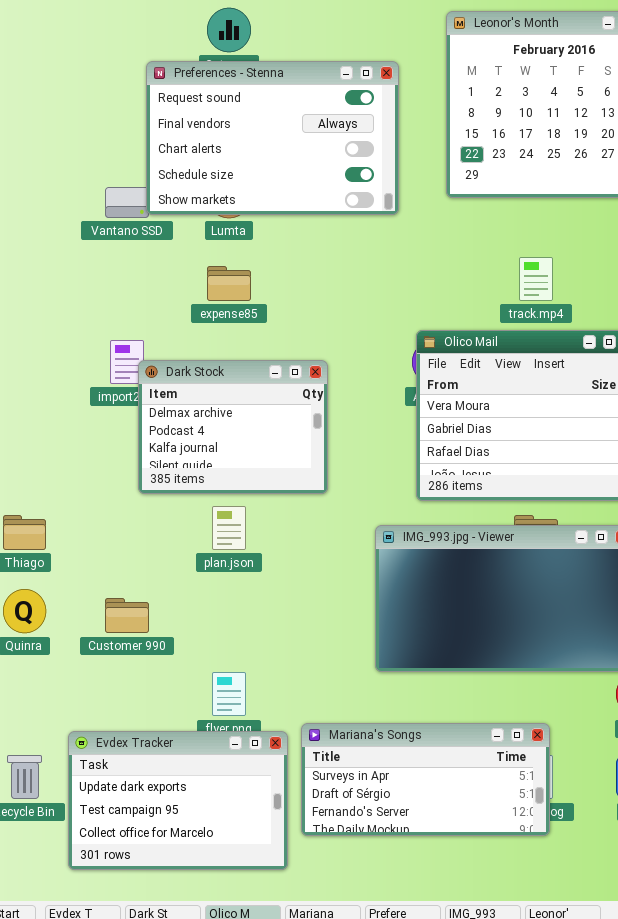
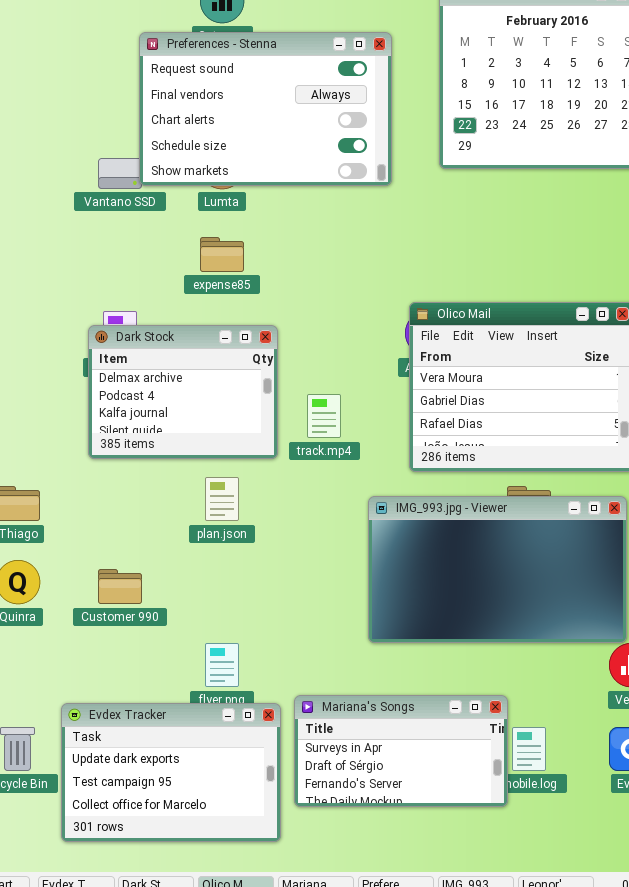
track.mp4: [519,257,553,301] -> [307,394,341,438], moved
Dark Stock: [138,360,328,494] -> [88,325,278,459], moved
Mariana's Songs: [301,723,550,836] -> [294,695,508,807], resized

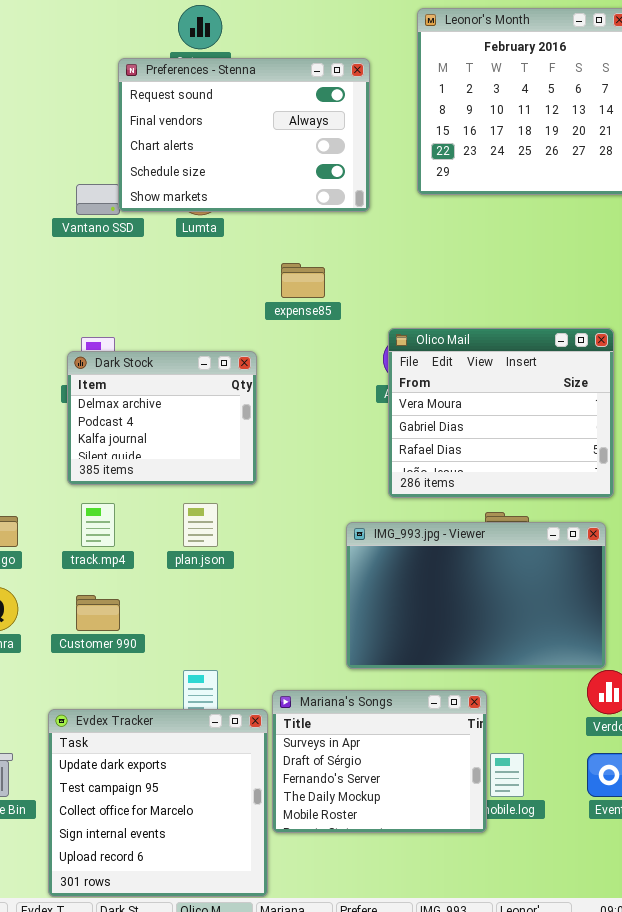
expense85: [200,237,244,272] -> [281,263,325,298], moved
track.mp4: [307,394,341,438] -> [81,503,115,547], moved
Mariana's Songs: [294,695,508,807] -> [272,690,487,833], resized
Evdex Tracker: [61,703,281,842] -> [48,709,268,897], moved, resized

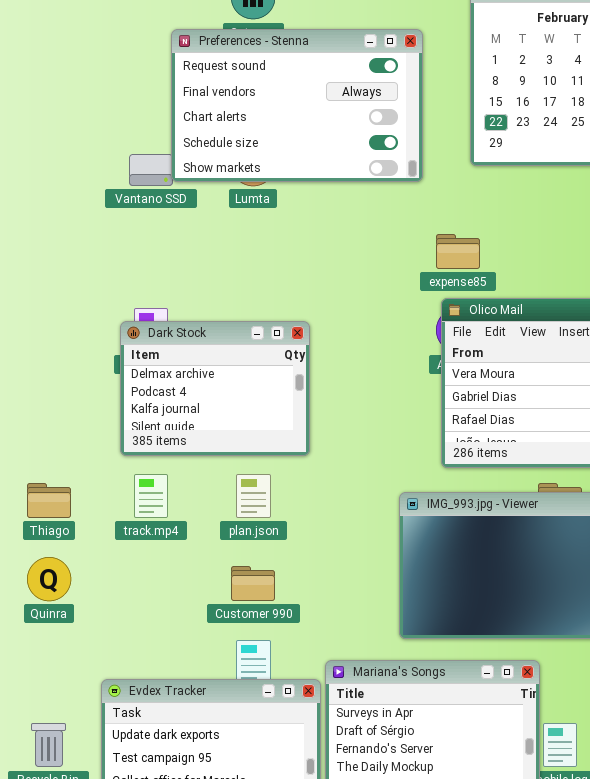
expense85: [281,263,325,298] -> [436,234,480,269], moved
Customer 990: [76,595,120,631] -> [231,566,275,601], moved

